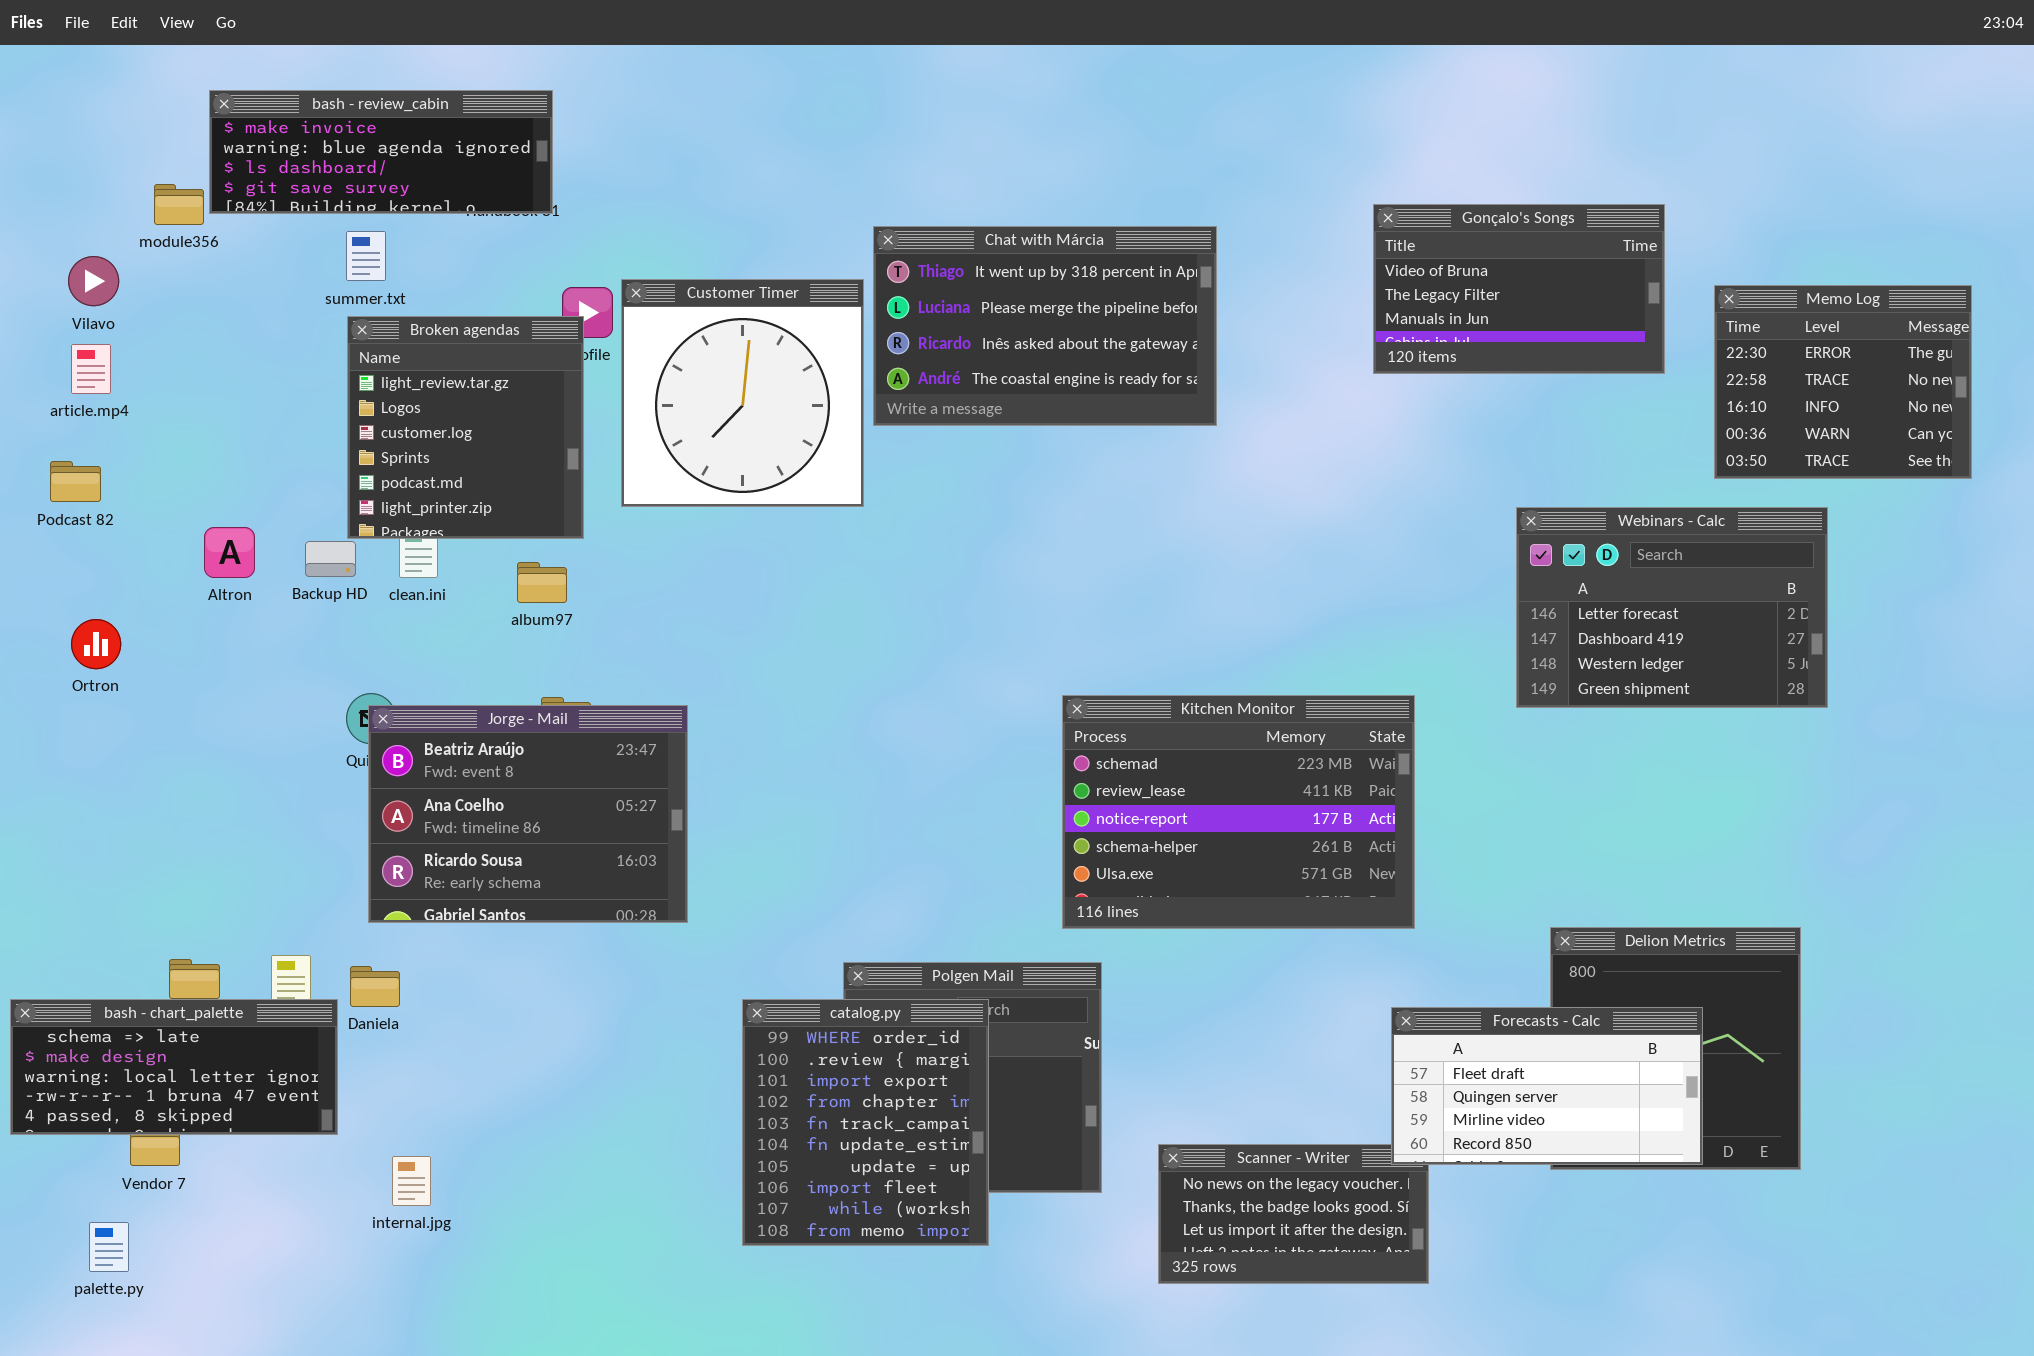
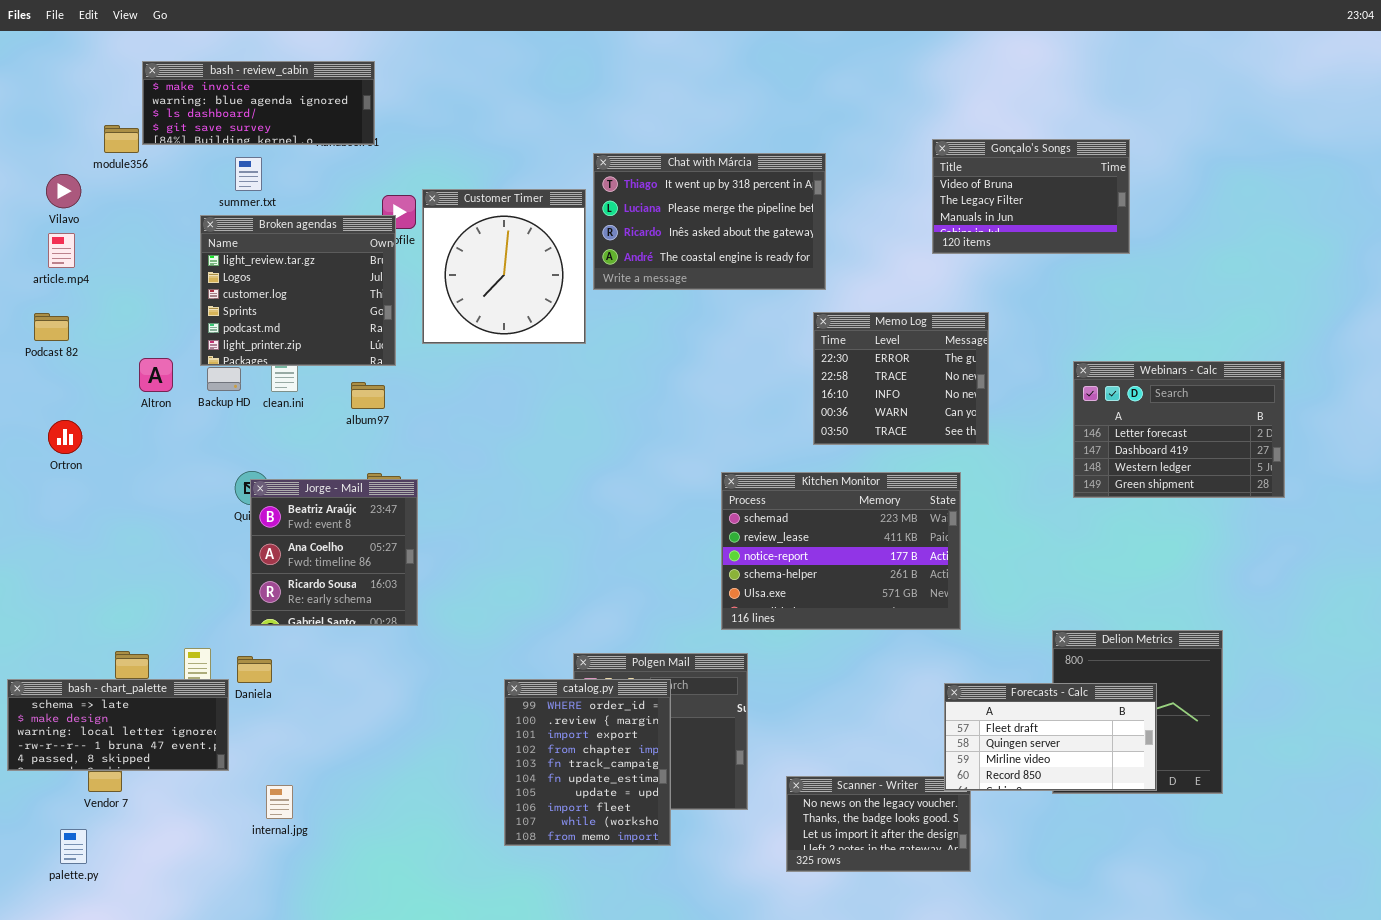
Memo Log: [1714,285,1972,479] -> [813,312,989,445], moved
Broken agendas: [347,316,584,539] -> [200,215,396,366], resized
Webinars - Calc: [1516,507,1828,708] -> [1073,361,1285,498], moved
Jorge - Mail: [368,705,688,923] -> [250,479,418,626], resized

